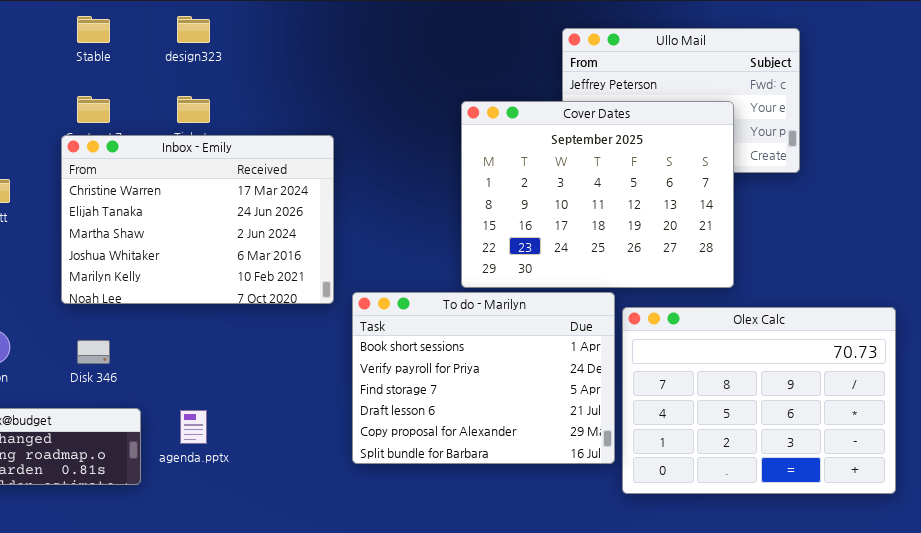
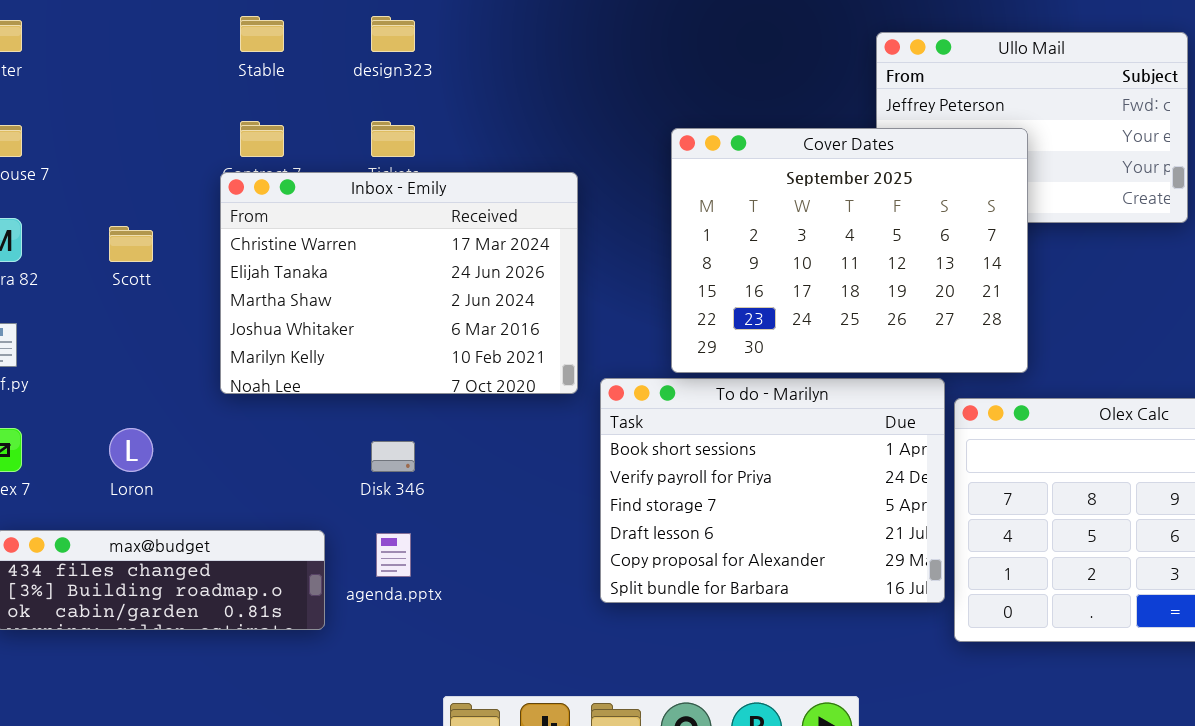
Cover Dates: [461,101,734,288] -> [671,128,1028,373], moved
Disk 346: [77,340,110,364] -> [371,441,415,472], moved

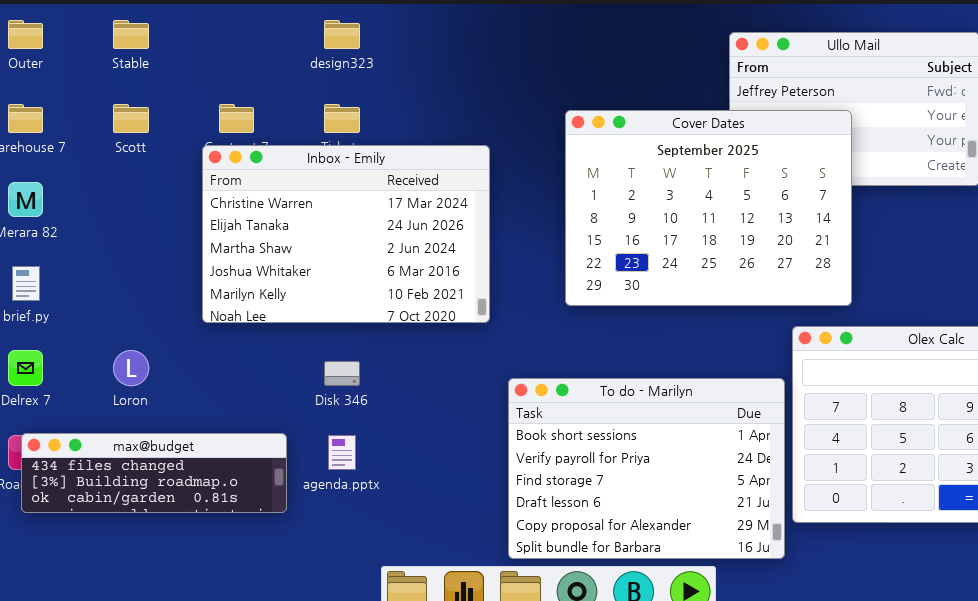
Stable: [240,16,284,52] -> [113,20,149,49], moved
Scott: [109,226,153,262] -> [113,104,149,133], moved
To do - Marilyn: [600,378,945,603] -> [508,378,785,559], moved

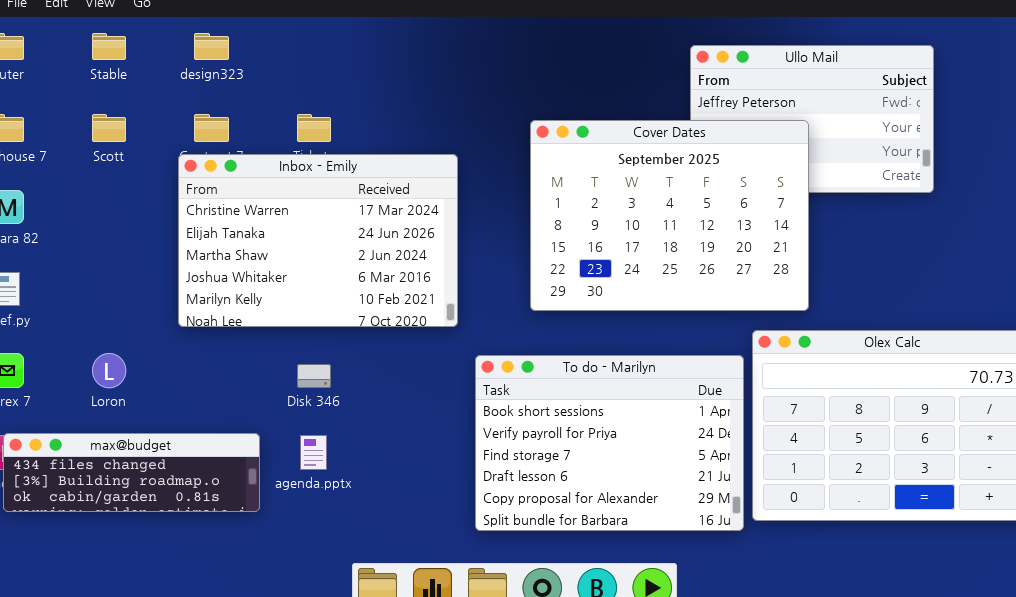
design323: [324,20,360,49] -> [194,33,229,60], moved
To do - Marilyn: [508,378,785,559] -> [475,355,744,531], moved

